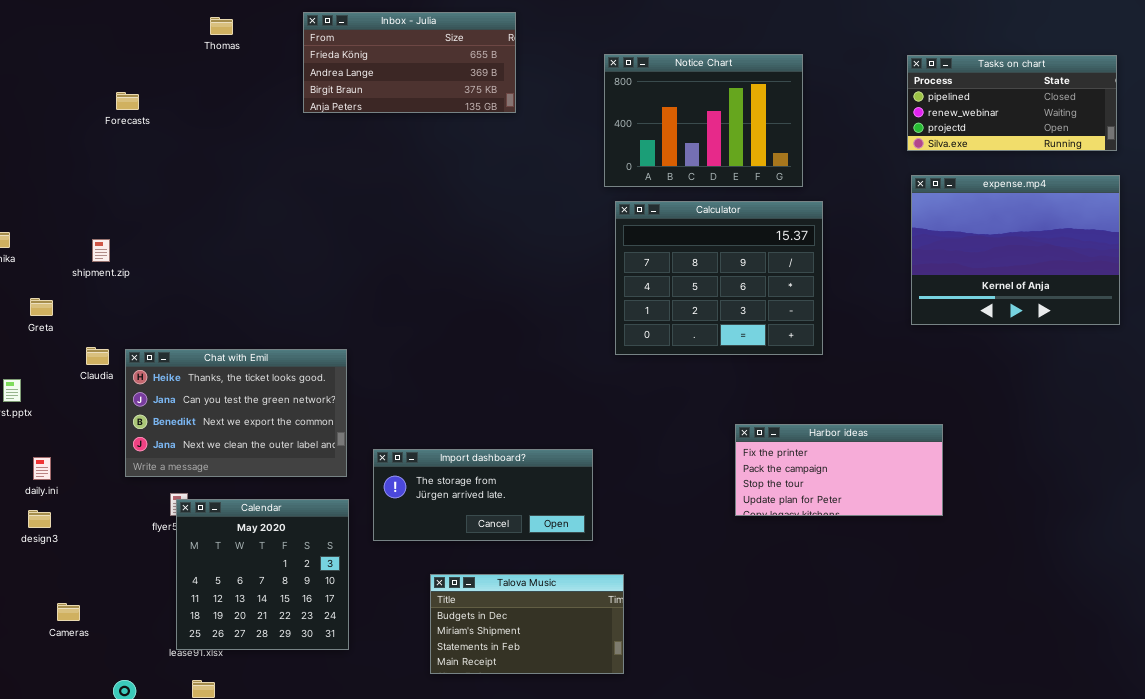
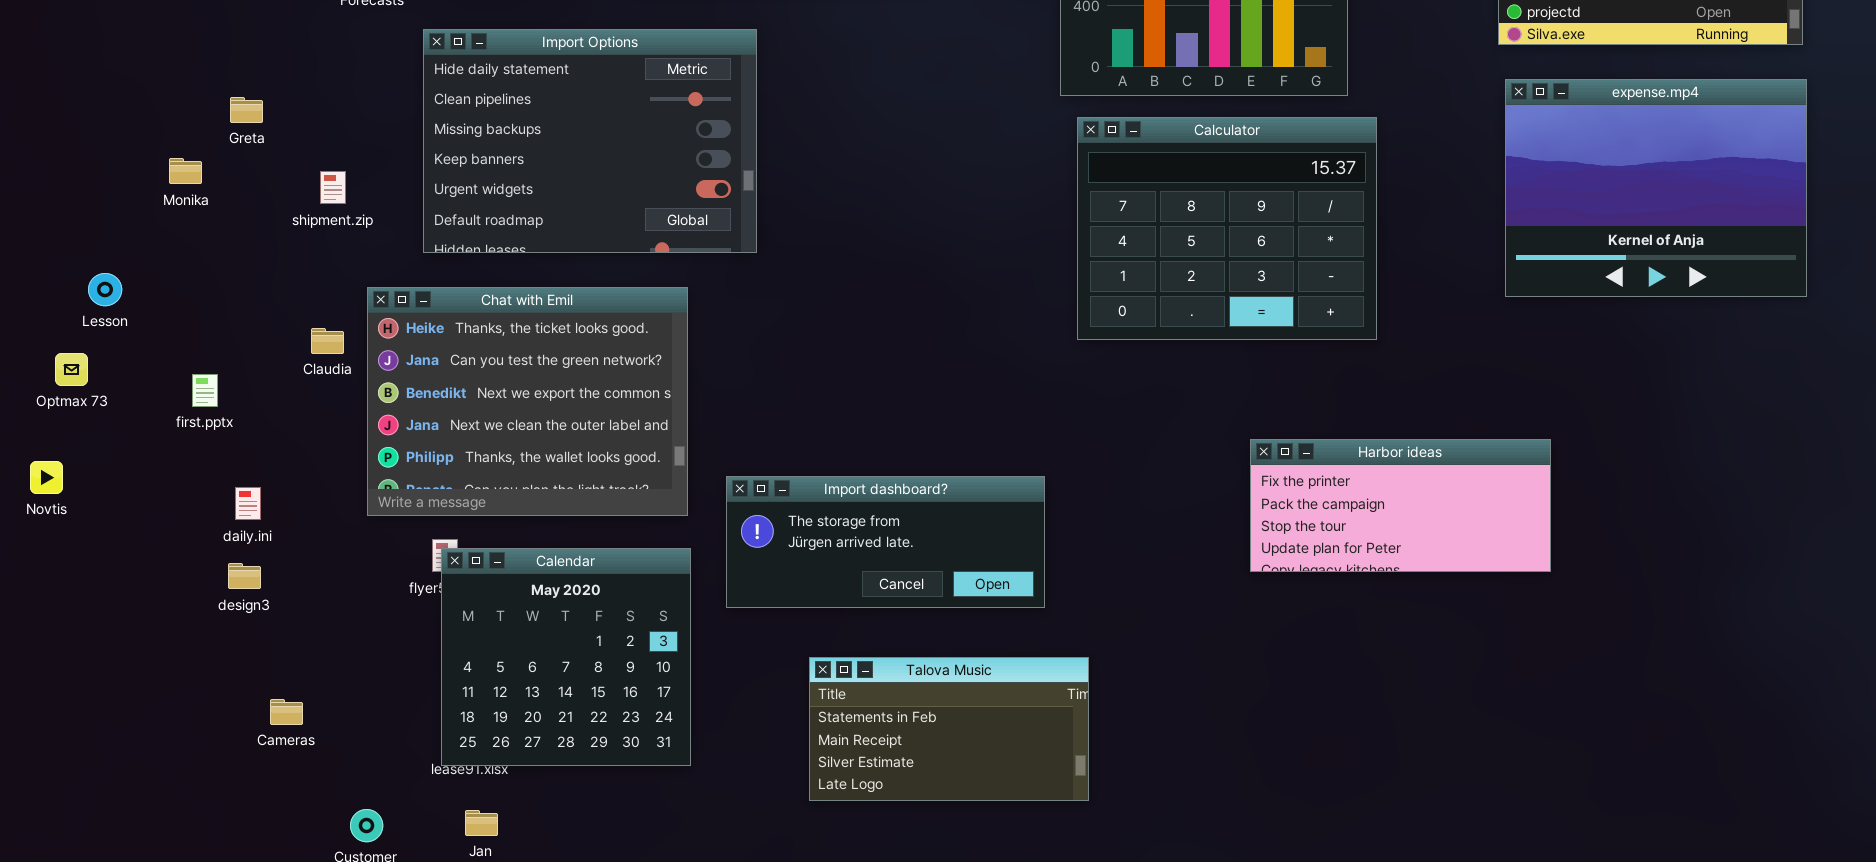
Import Options: none -> [423,29,757,253], opened
Greta: [30,298,53,316] -> [230,97,263,123], moved
Chat with Emil: [125,349,347,477] -> [367,287,688,516], resized
Talova Music: [430,574,624,674] -> [809,657,1089,801], scrolled down 2 rows

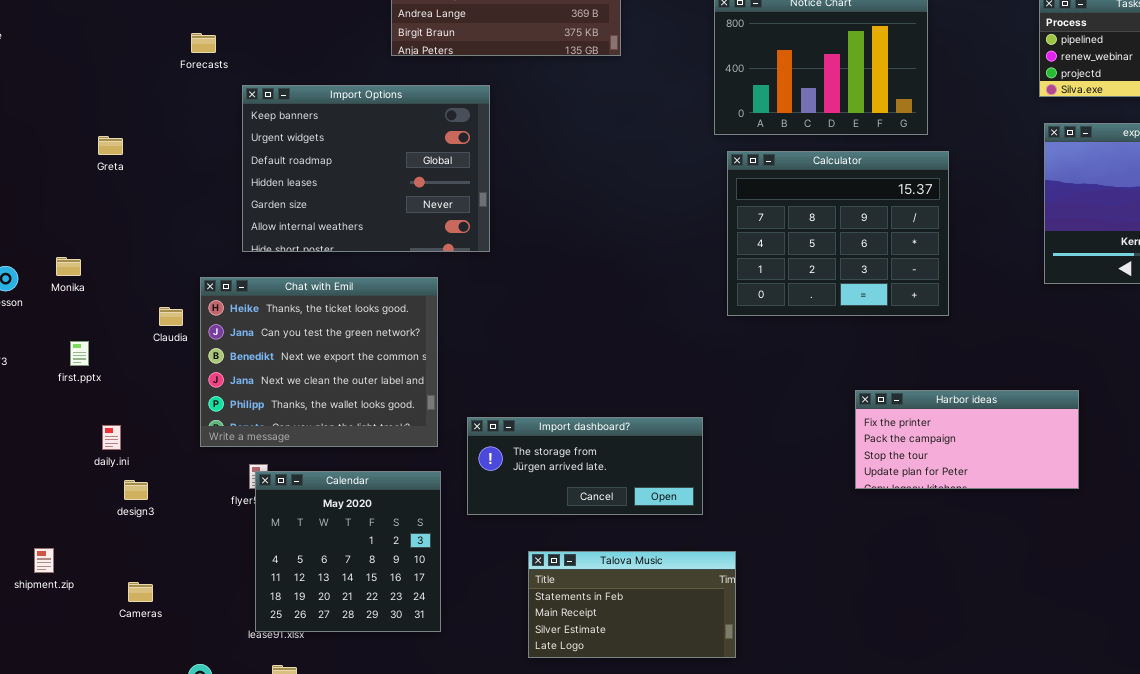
Import Options: [423,29,757,253] -> [242,85,490,252], scrolled down 3 rows
Monika: [169,158,202,184] -> [56,257,81,276], moved
shipment.zip: [320,171,346,204] -> [34,548,54,573], moved
design3: [228,563,261,589] -> [124,480,148,500], moved

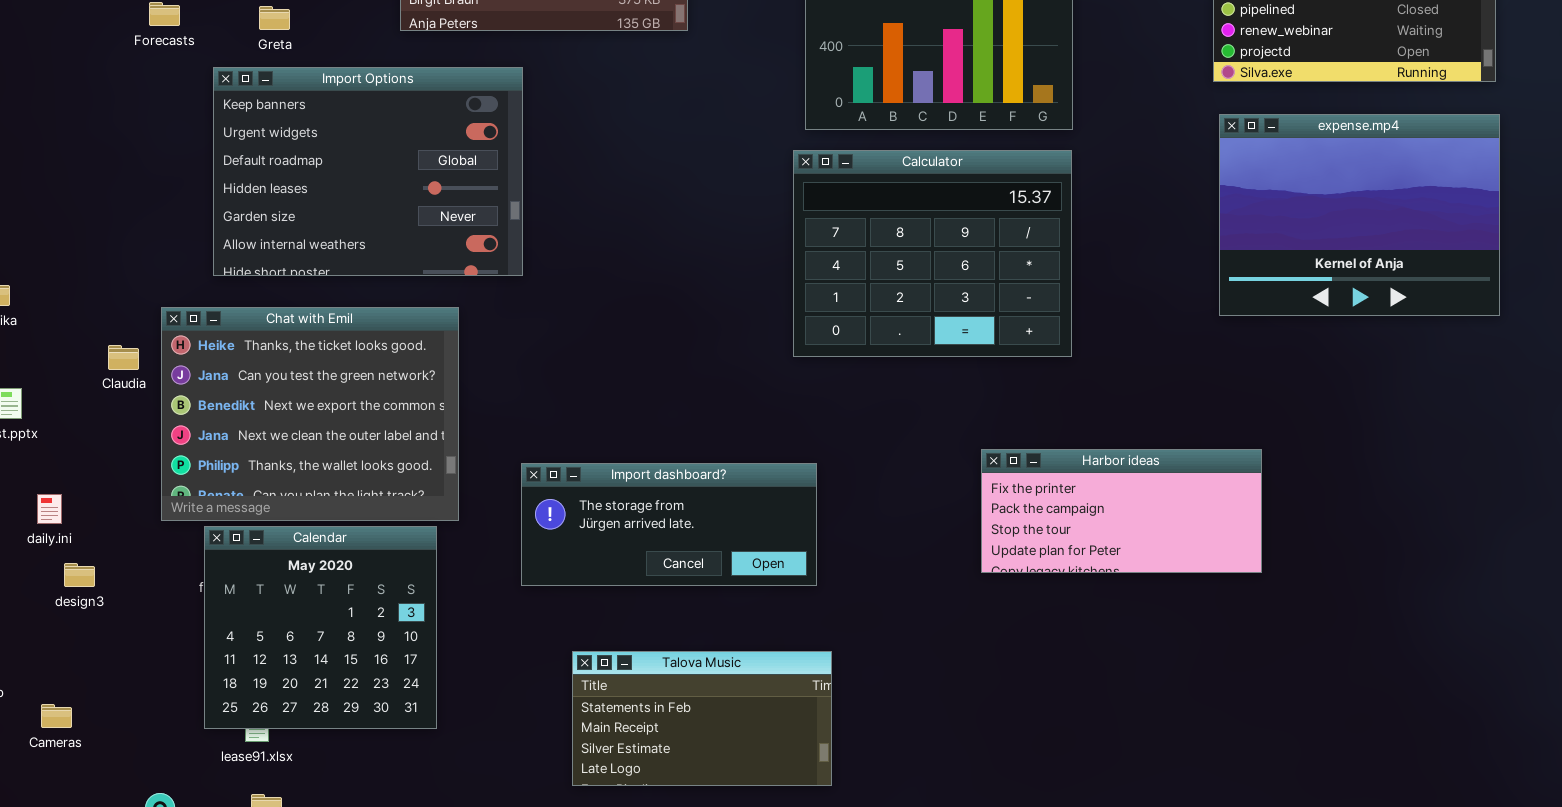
Greta: [98,136,123,155] -> [259,6,290,30], moved
Calculator: [727,151,949,316] -> [793,150,1072,357], moved
Import dashboard?: [467,417,703,515] -> [521,463,817,586], moved
Calendar: [255,471,441,632] -> [204,526,437,729], moved
Cameras: [128,582,153,602] -> [41,704,72,728], moved

